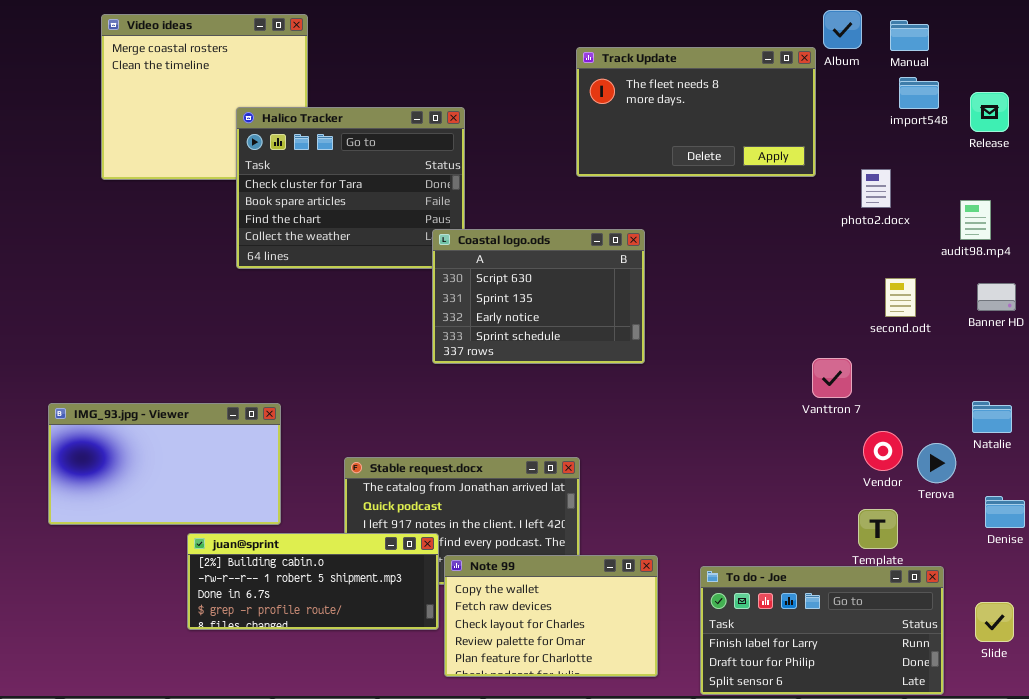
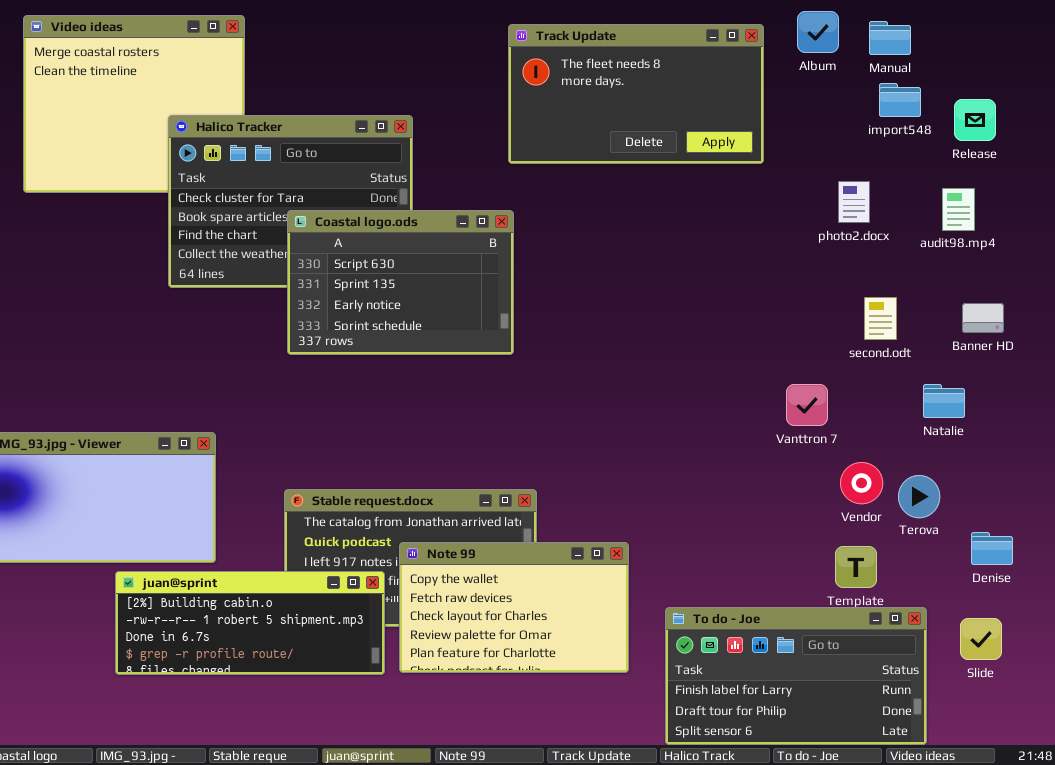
Track Update: [576,47,816,177] -> [508,24,764,164], moved
audit98.mp4: [960,200,991,240] -> [942,188,975,231], moved
Coastal logo.ods: [432,229,645,364] -> [287,210,514,355], moved
Natalie: [972,401,1012,433] -> [923,384,965,418], moved
Note 99: [444,555,658,677] -> [399,542,629,673], moved
Slide: [975,602,1014,642] -> [960,618,1002,660], moved

